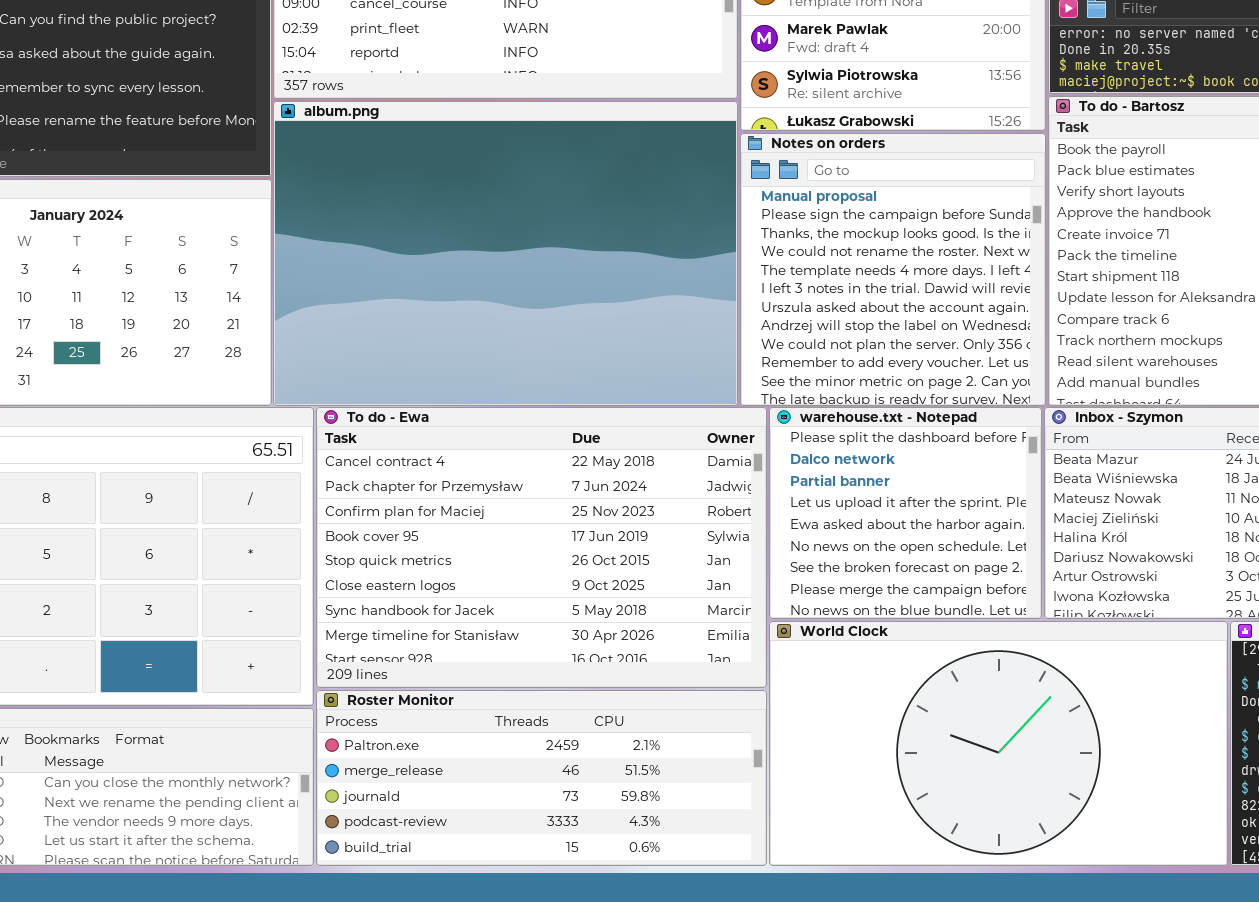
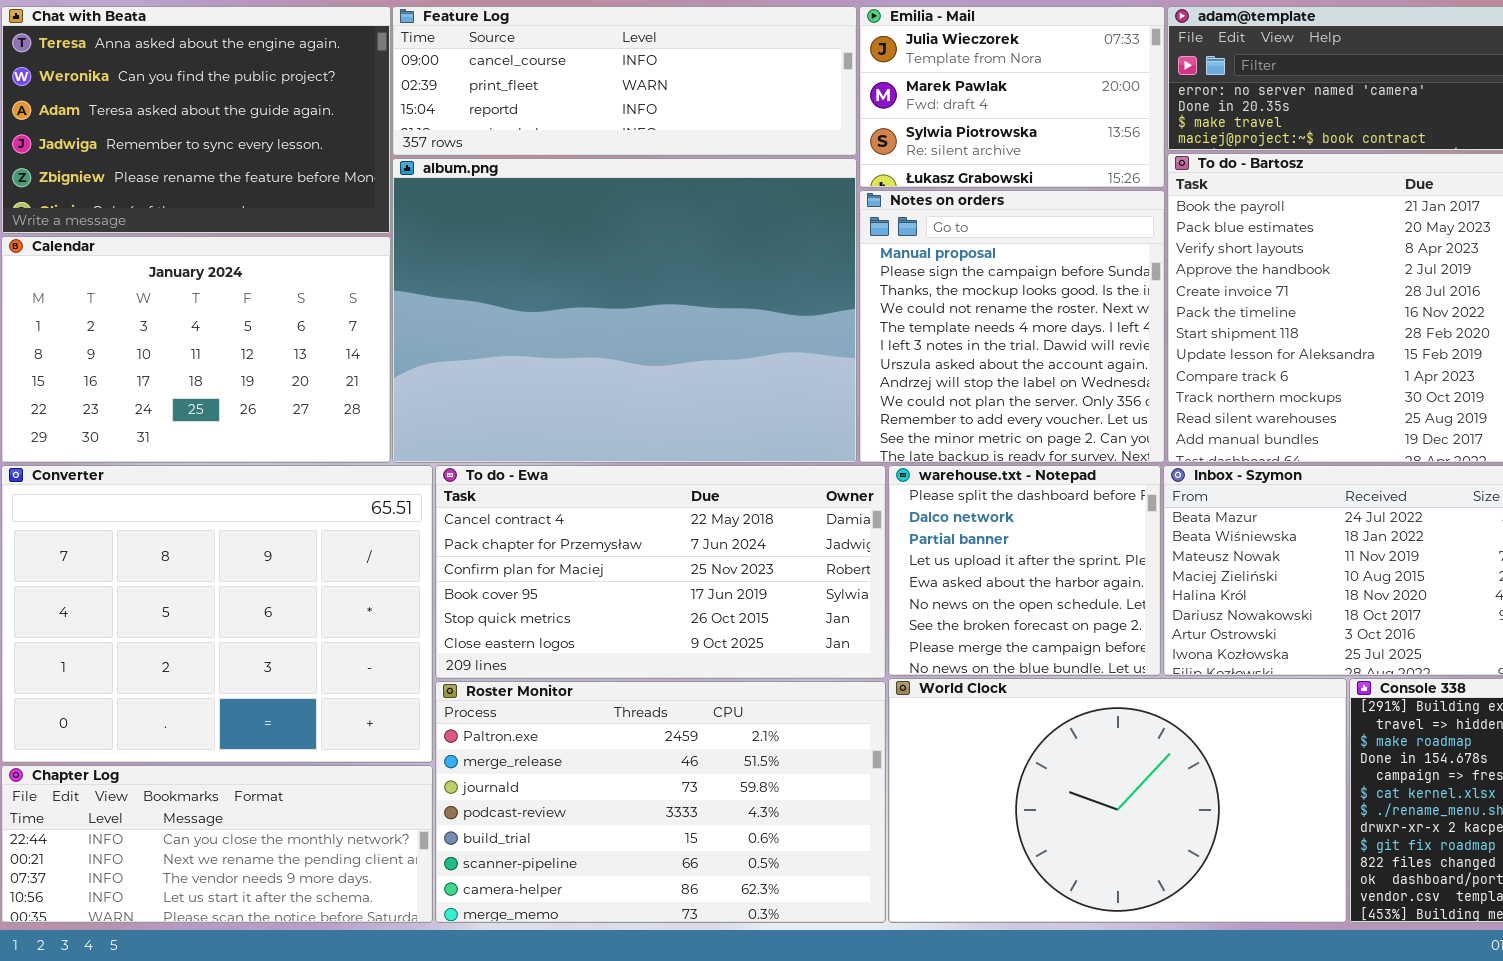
To do - Ewa: [316,407,767,688] -> [435,465,886,679], resized
Roster Monitor: [316,690,767,866] -> [435,681,886,923], resized

